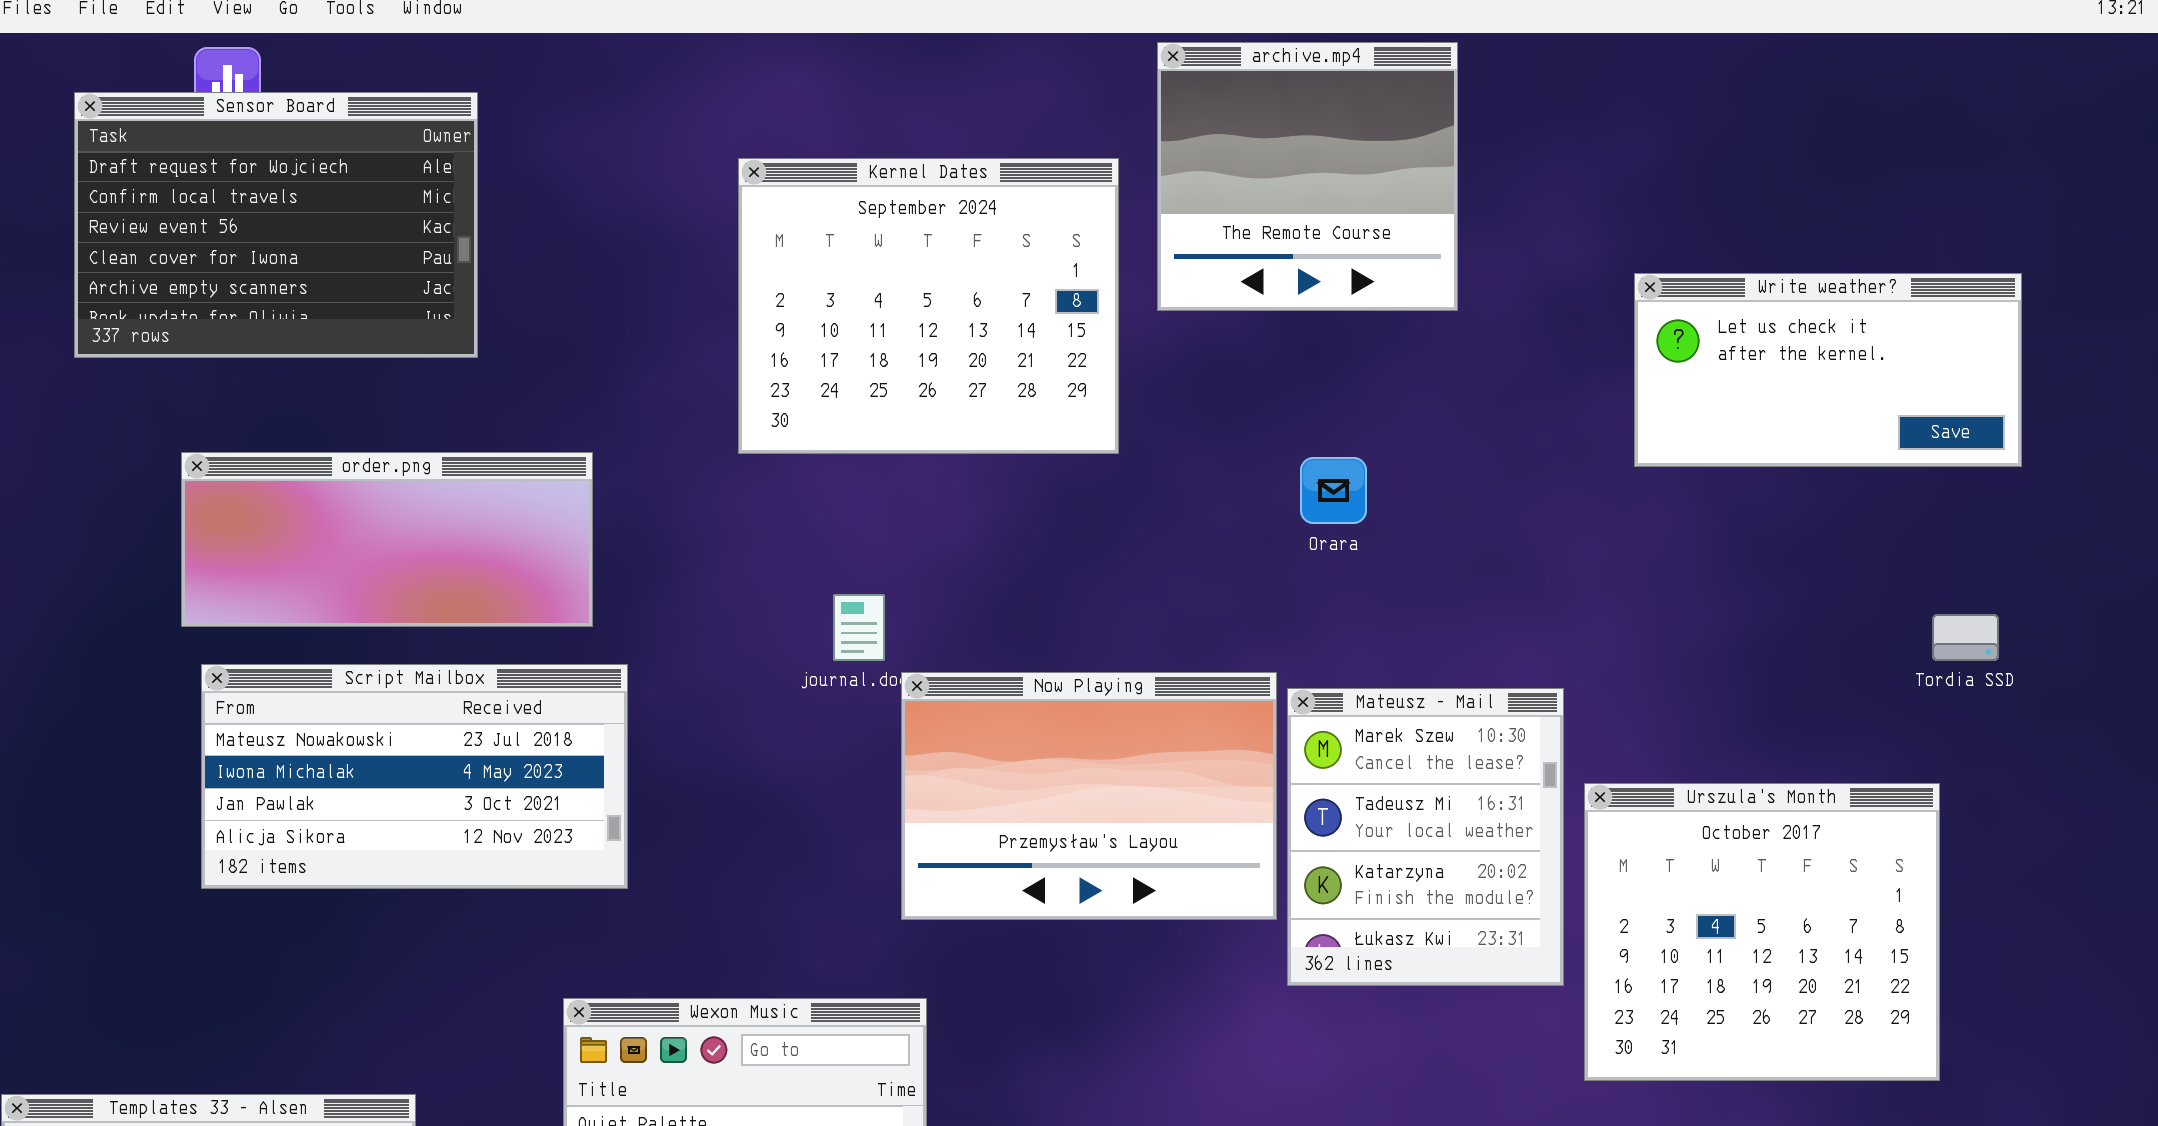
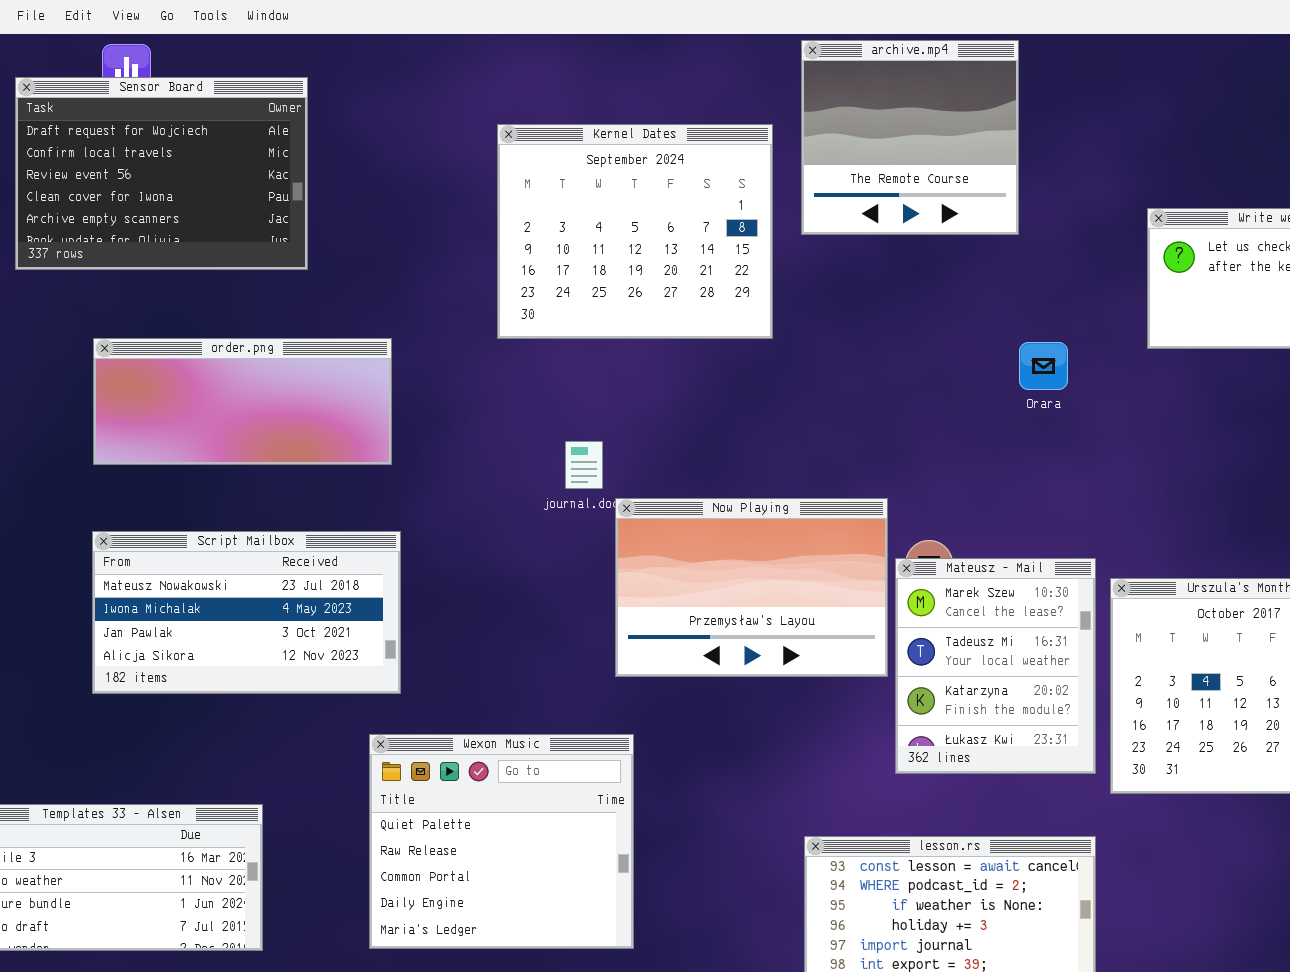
Orara: [1300,457,1367,524] -> [1019,342,1068,390], moved
Script Mailbox: [201,664,628,889] -> [92,531,401,694], moved
Mateusz - Mail: [1287,688,1564,986] -> [895,558,1096,774], moved

